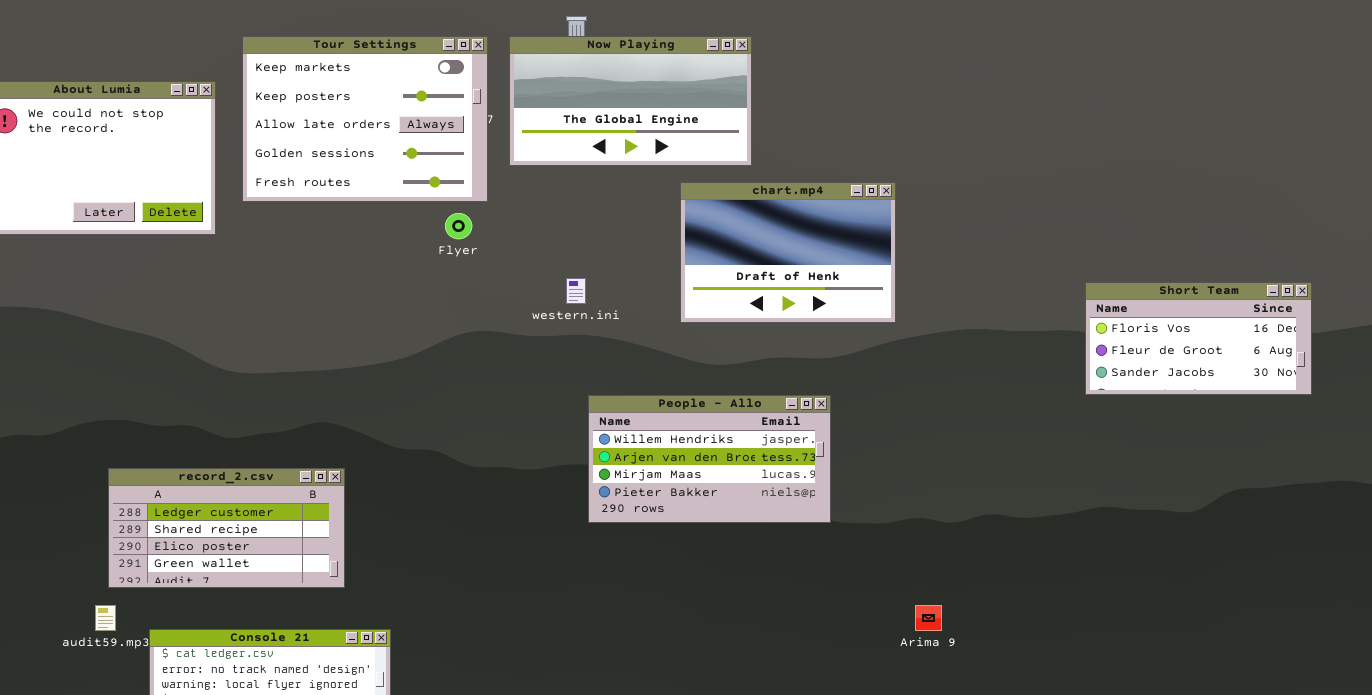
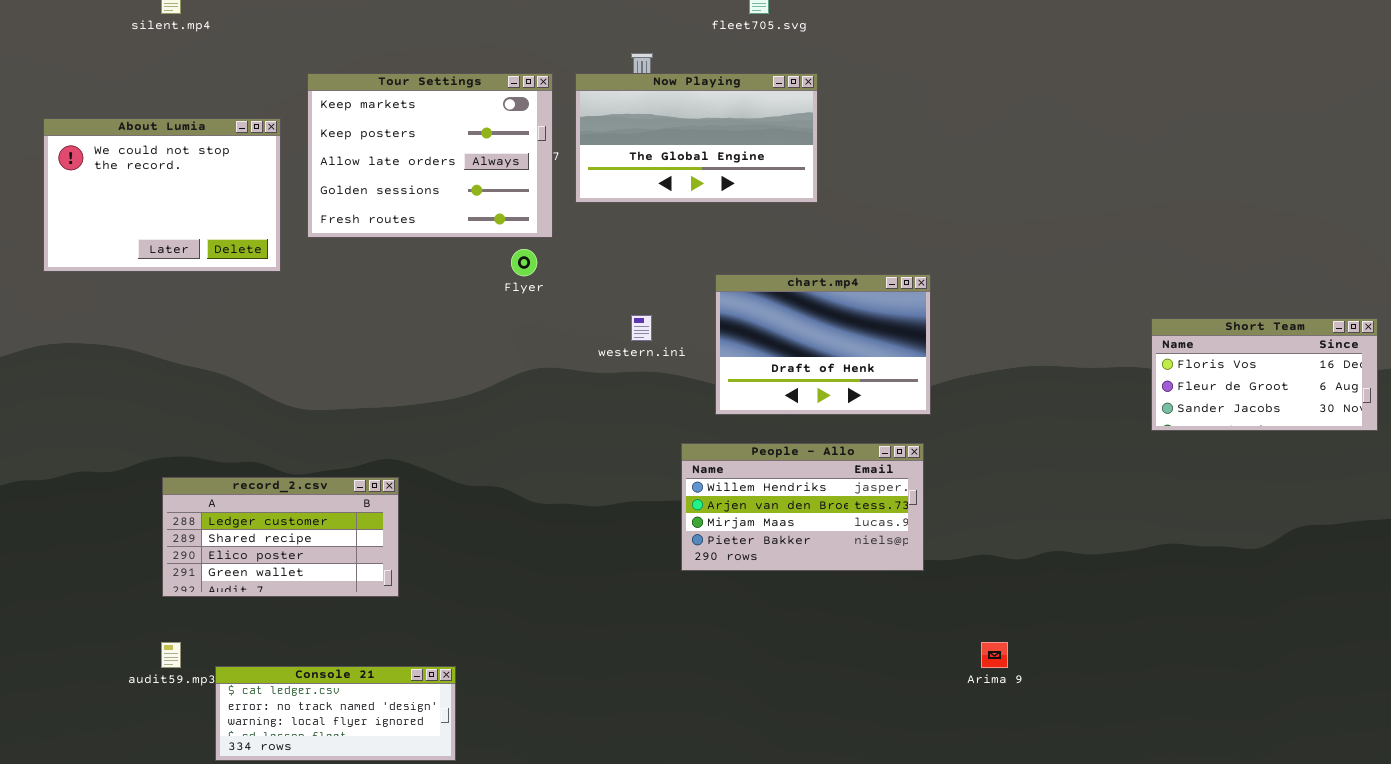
chart.mp4: [680,182,896,323] -> [715,274,931,415], moved
People - Allo: [588,395,831,523] -> [681,443,924,571], moved
record_2.csv: [108,468,345,588] -> [162,477,399,597], moved

